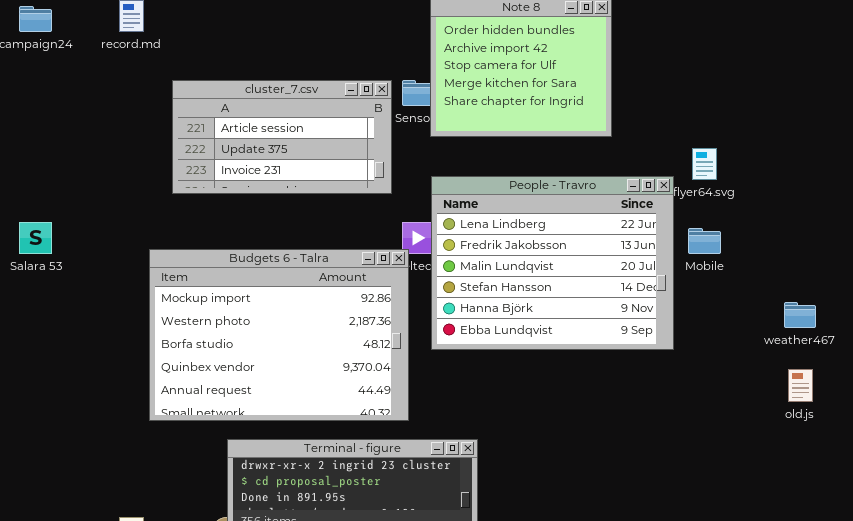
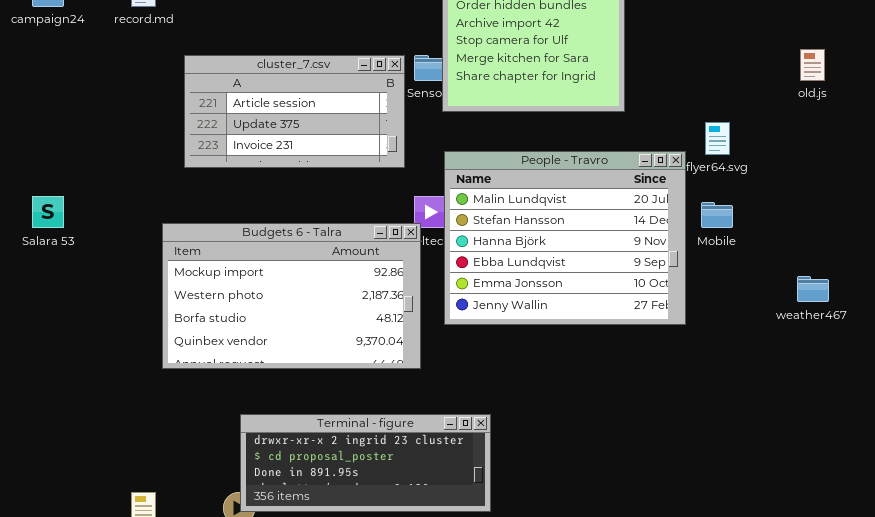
People - Travro: [431,176,674,350] -> [444,151,686,325], scrolled down 2 rows
Budgets 6 - Talra: [149,249,409,421] -> [162,223,421,369], resized
old.js: [788,369,813,402] -> [800,49,825,81], moved

